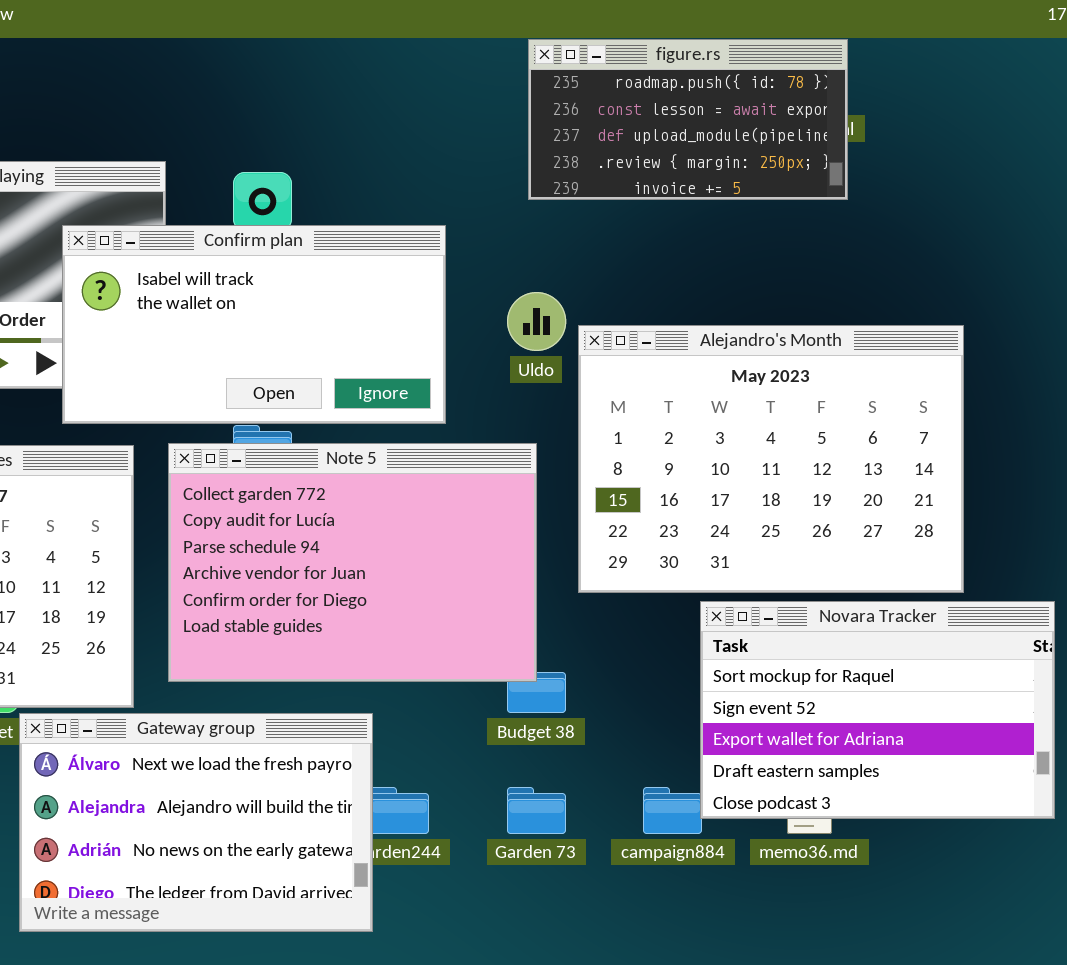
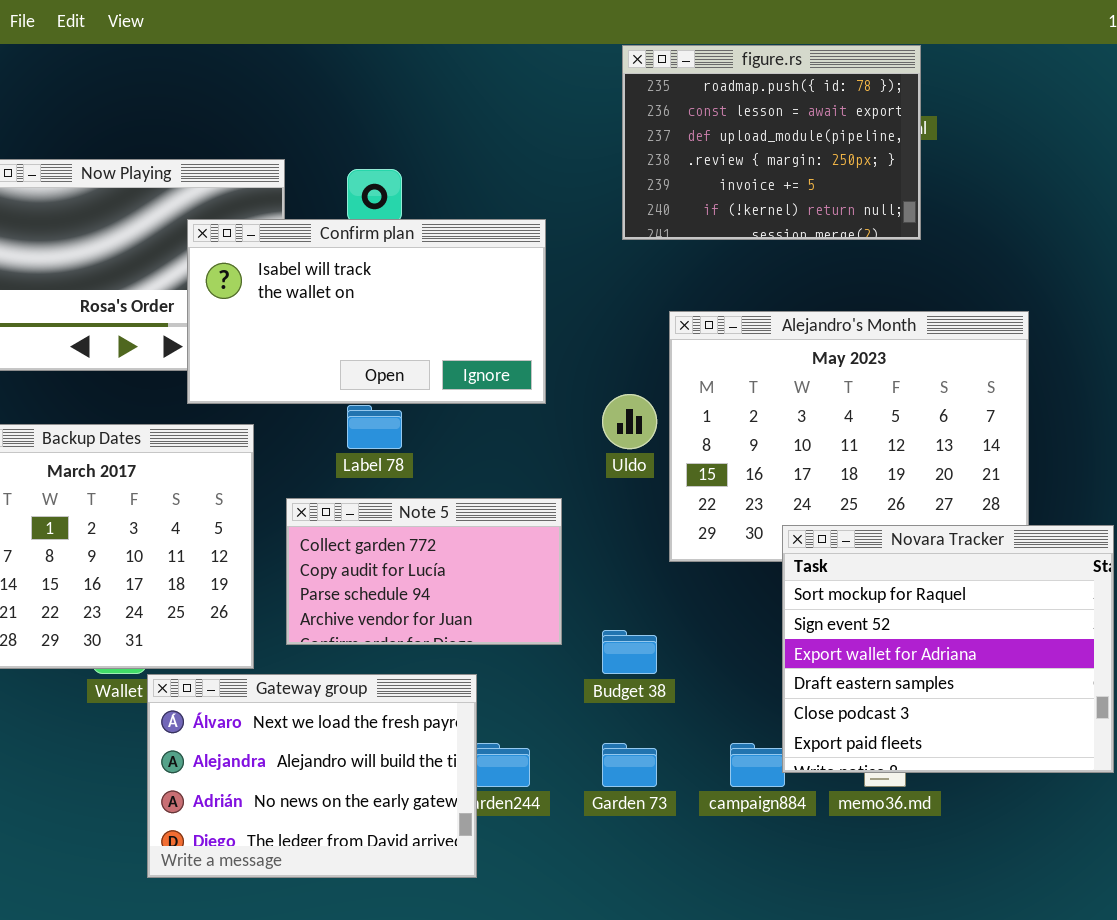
figure.rs: [528,39,848,200] -> [622,45,921,240], resized
Uldo: [507,292,566,351] -> [602,394,657,449], moved
Note 5: [168,443,537,682] -> [286,498,562,645], resized
Novara Tracker: [700,601,1055,819] -> [782,525,1114,773], resized

